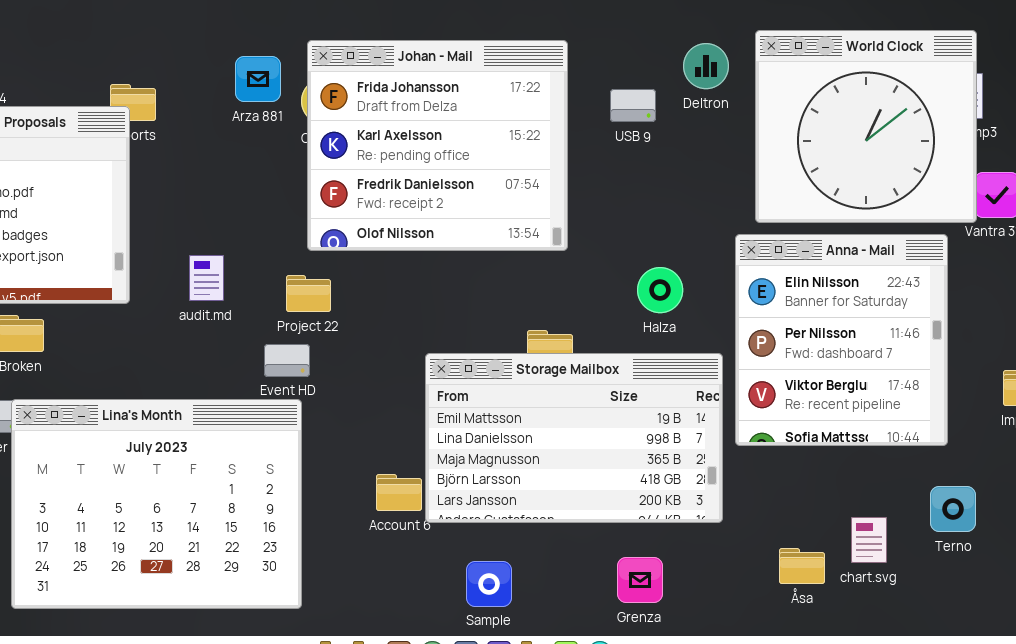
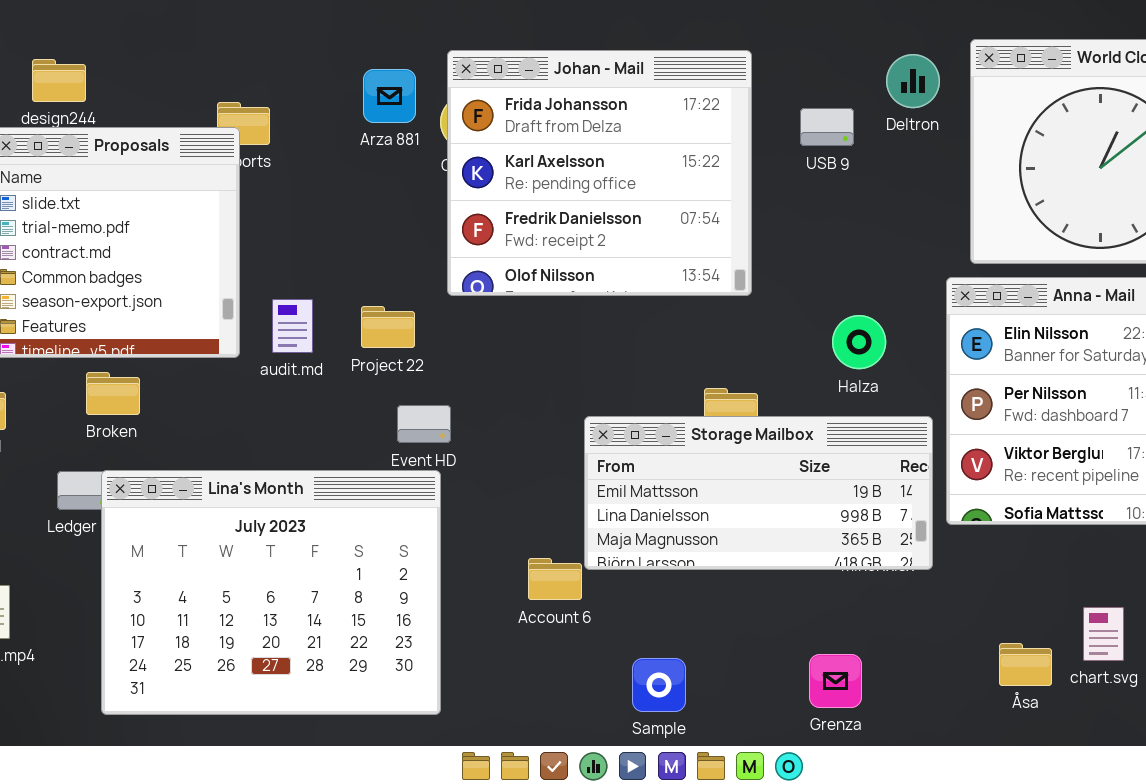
audit.md: [189,255,224,301] -> [272,299,313,353], moved
Project 22: [286,275,331,312] -> [361,306,415,348], moved
Storage Mailbox: [425,353,723,523] -> [584,416,933,570], resized

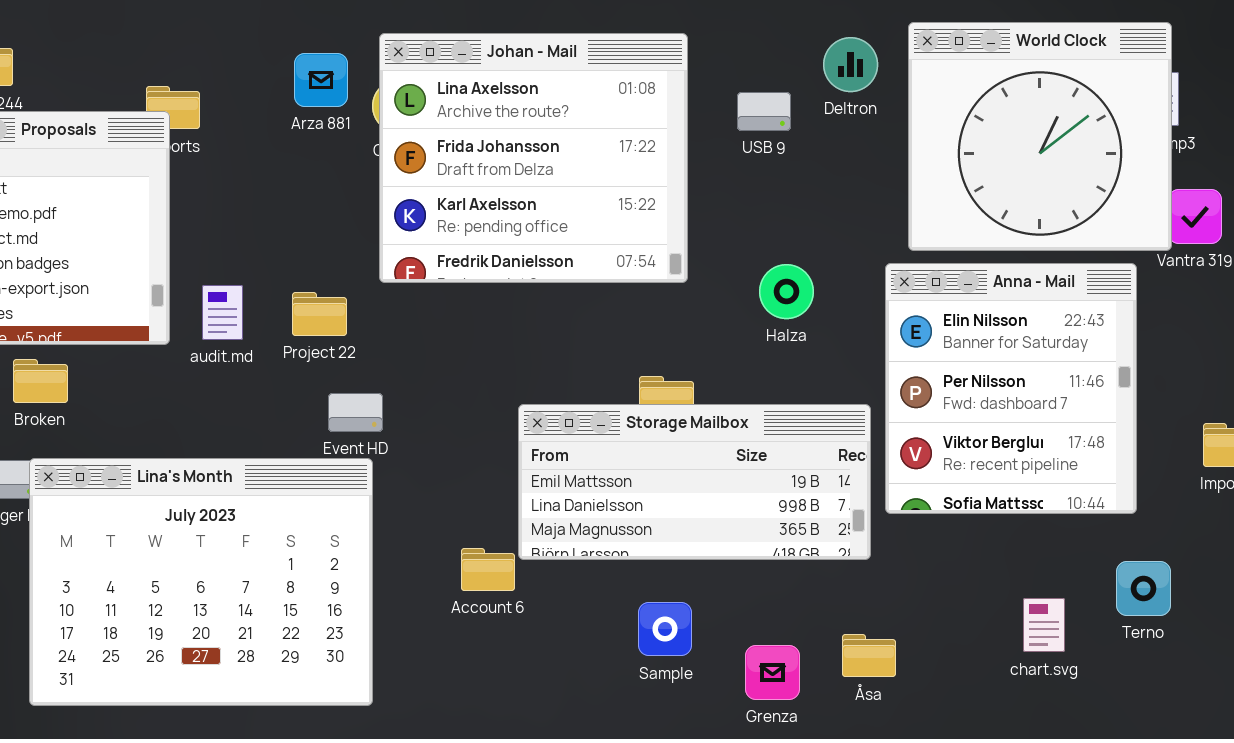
Johan - Mail: [447,50,752,296] -> [379,33,688,283], scrolled up 1 row
Halza: [832,315,886,369] -> [759,264,814,319], moved
Åsa: [999,643,1052,686] -> [842,634,896,677], moved
Sample: [632,658,686,712] -> [638,602,692,656], moved

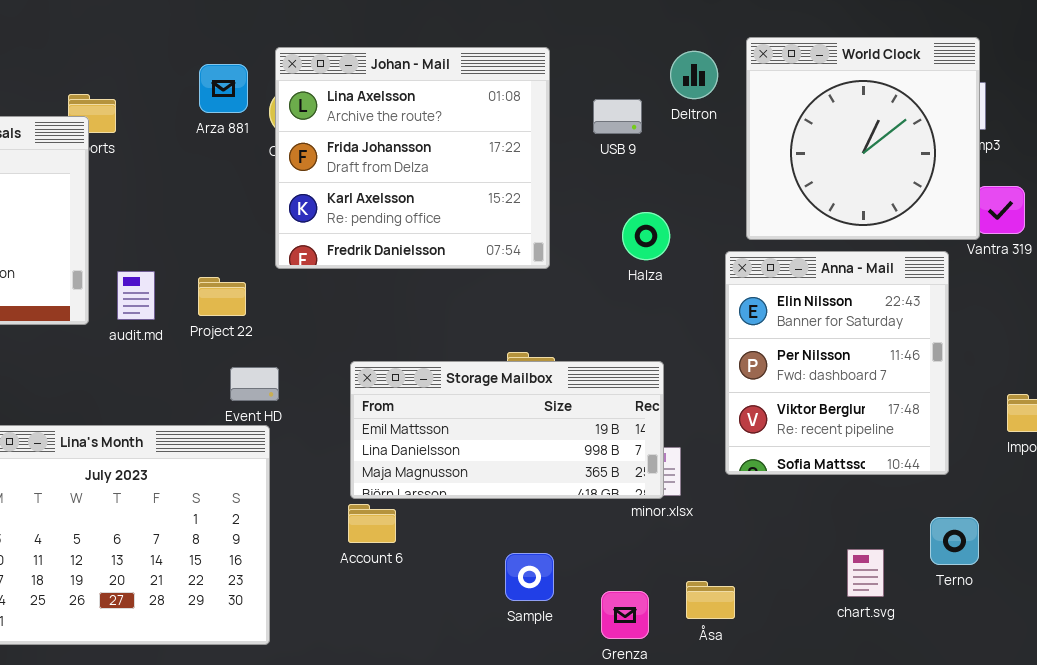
Halza: [759,264,814,319] -> [622,212,670,260], moved
Storage Mailbox: [518,404,871,560] -> [350,361,664,499], moved

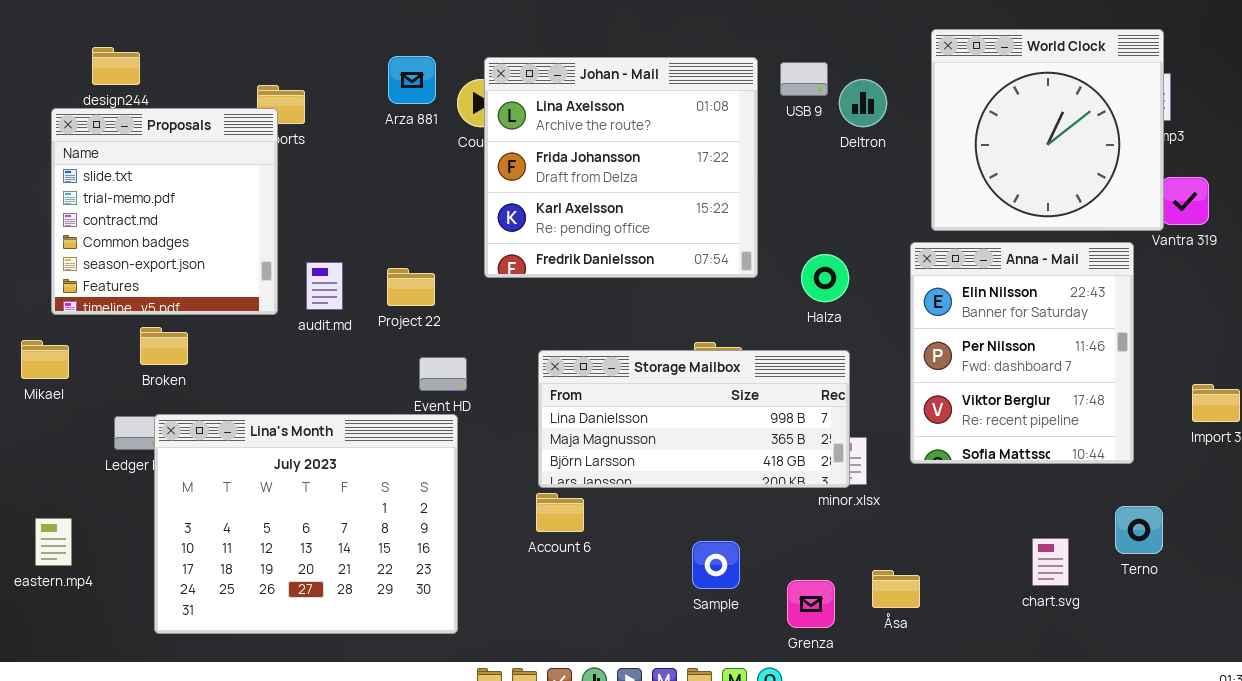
Johan - Mail: [275,47,550,269] -> [484,57,758,278], moved
Deltron: [670,51,718,99] -> [839,79,887,127], moved
USB 9: [593,99,642,134] -> [780,62,828,96], moved
Halza: [622,212,670,260] -> [801,254,849,302], moved
Storage Mailbox: [350,361,664,499] -> [538,350,850,488], scrolled down 1 row

